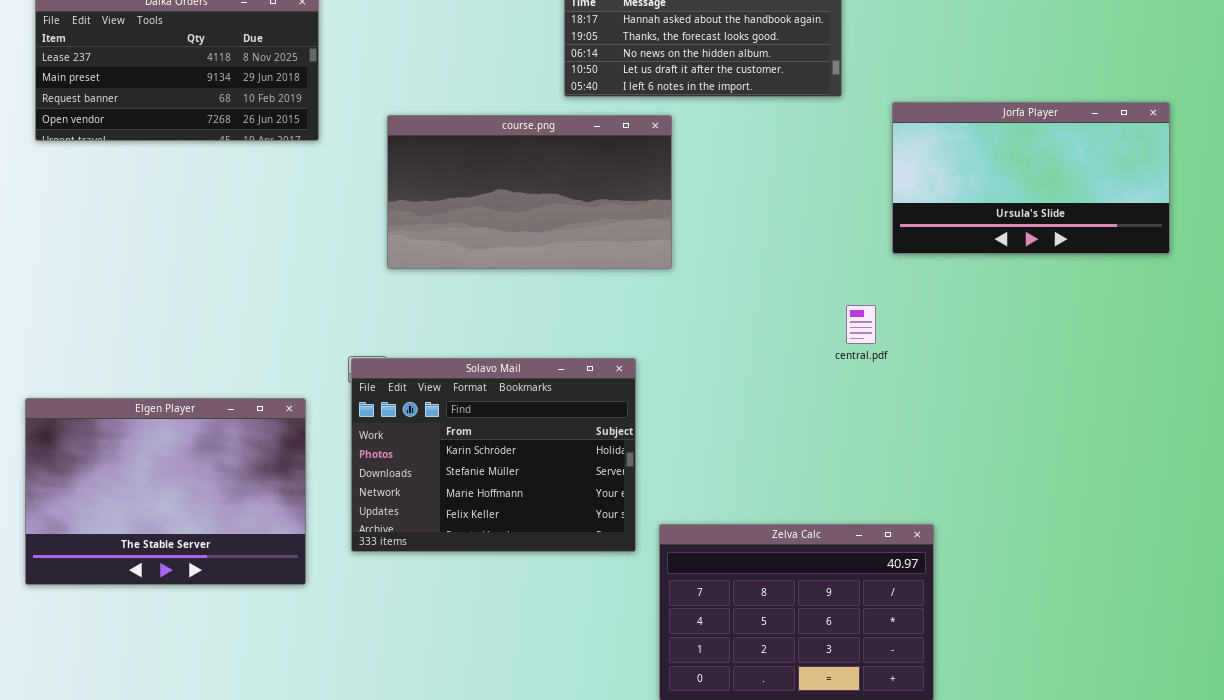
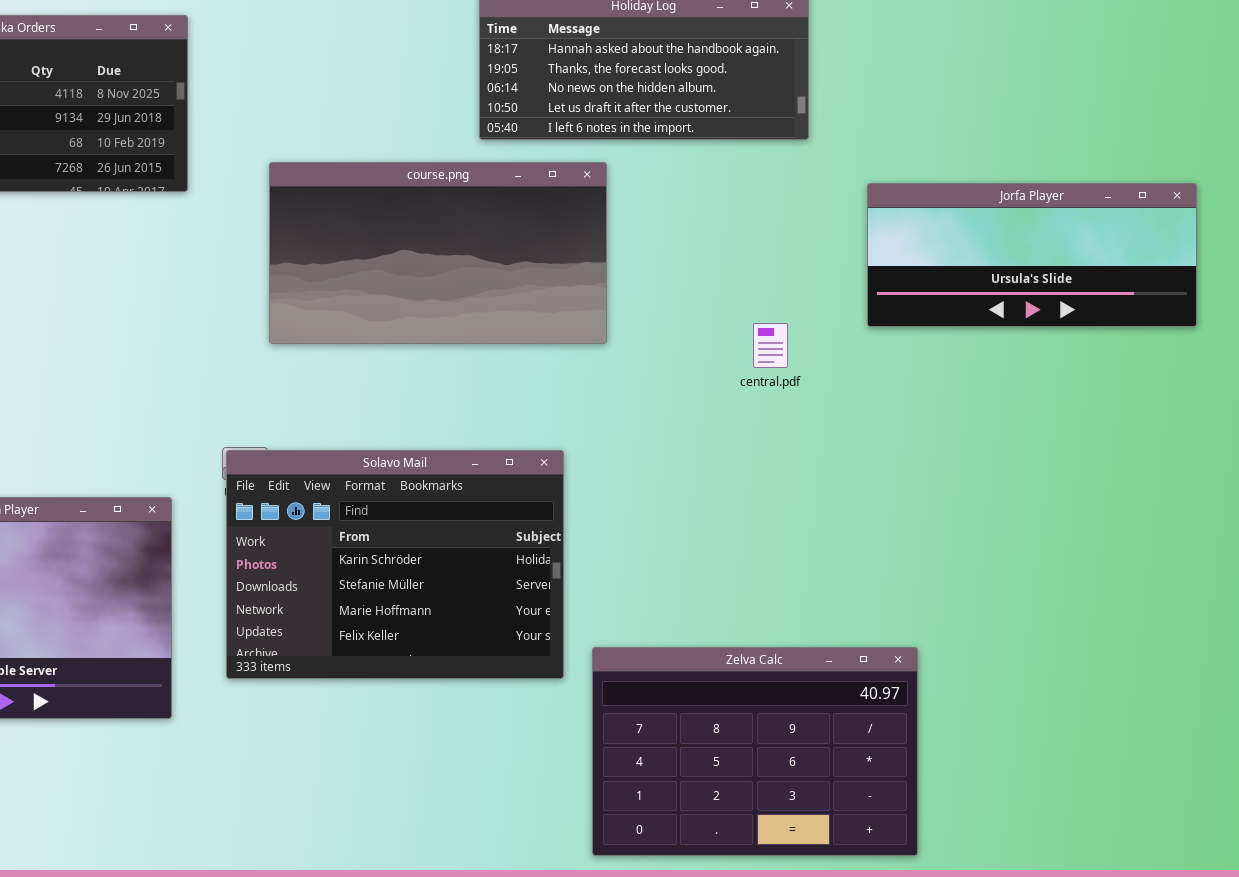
Jorfa Player: [892,102,1170,254] -> [867,183,1197,327], resized
central.pdf: [846,305,876,344] -> [753,323,788,368], moved

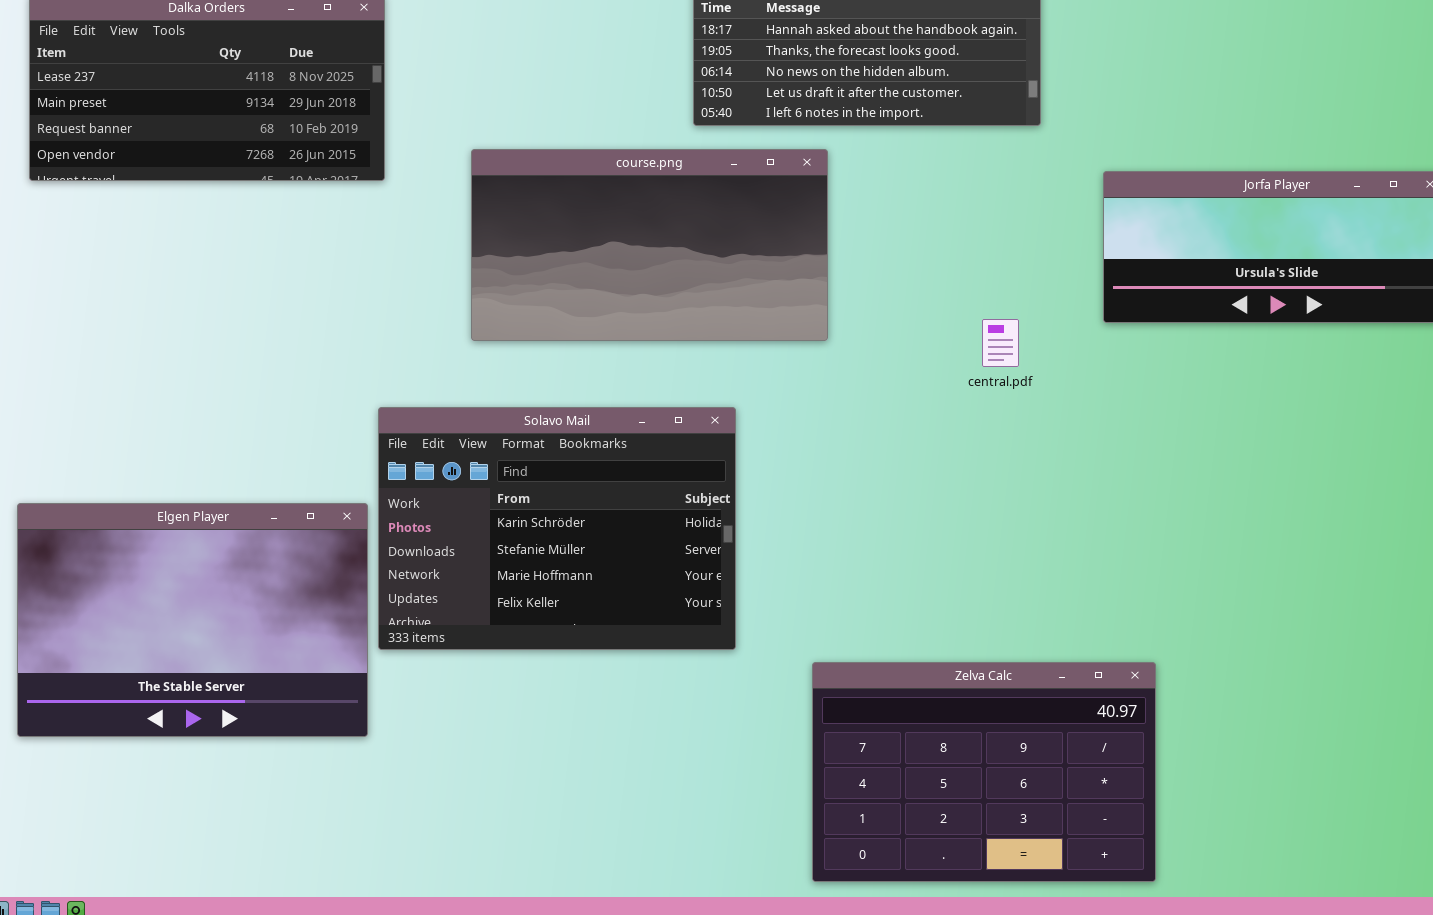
Solavo Mail: [226,450,564,679] -> [378,407,736,650], moved

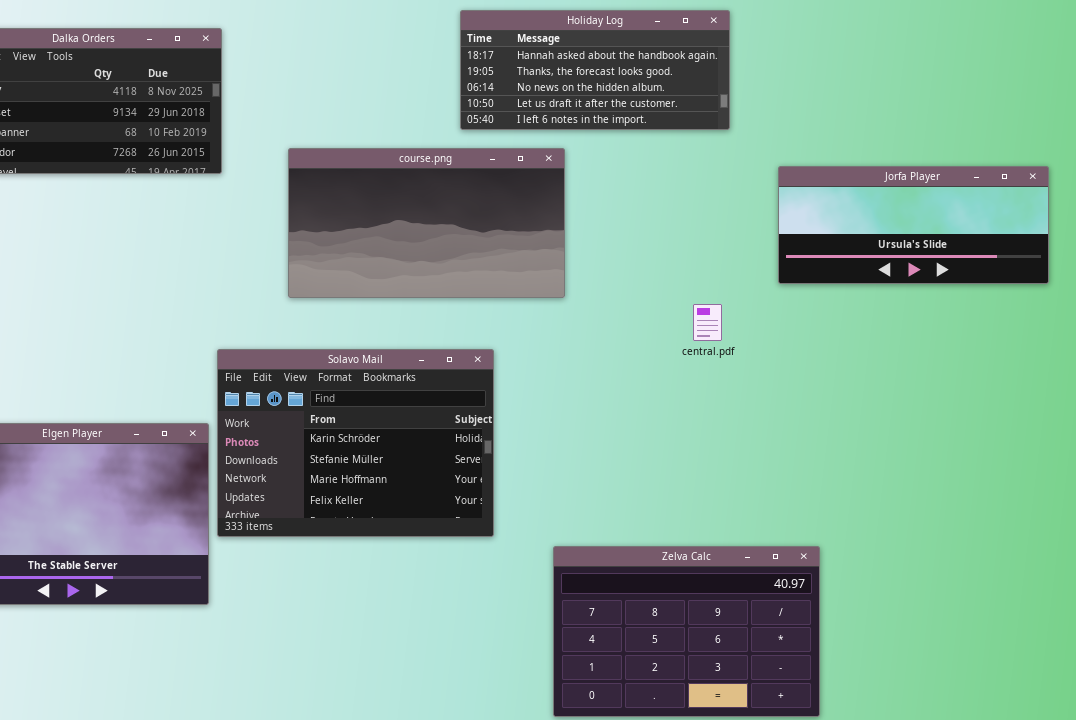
central.pdf: [982,319,1019,367] -> [693,304,722,341], moved

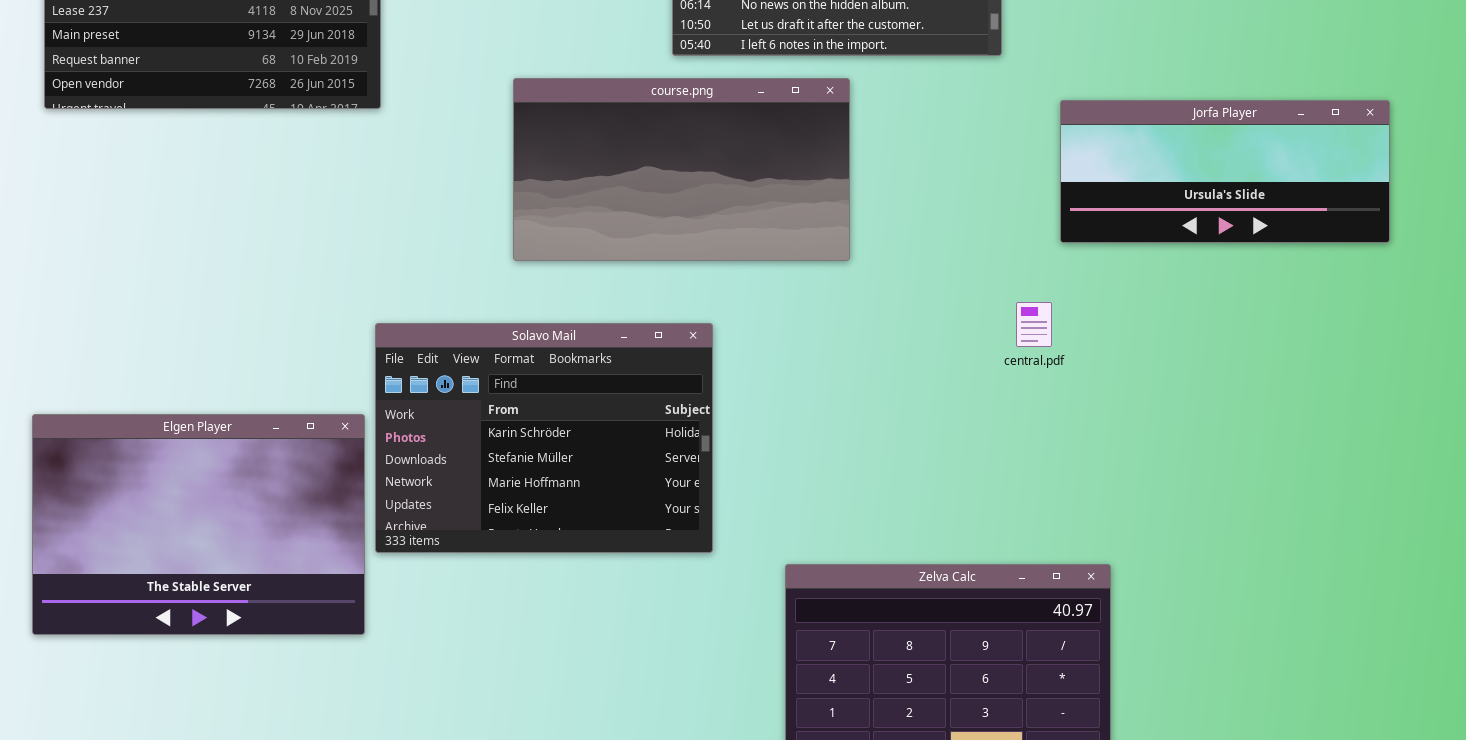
course.png: [288,148,565,298] -> [513,78,850,261], moved
central.pdf: [693,304,722,341] -> [1016,302,1052,347], moved

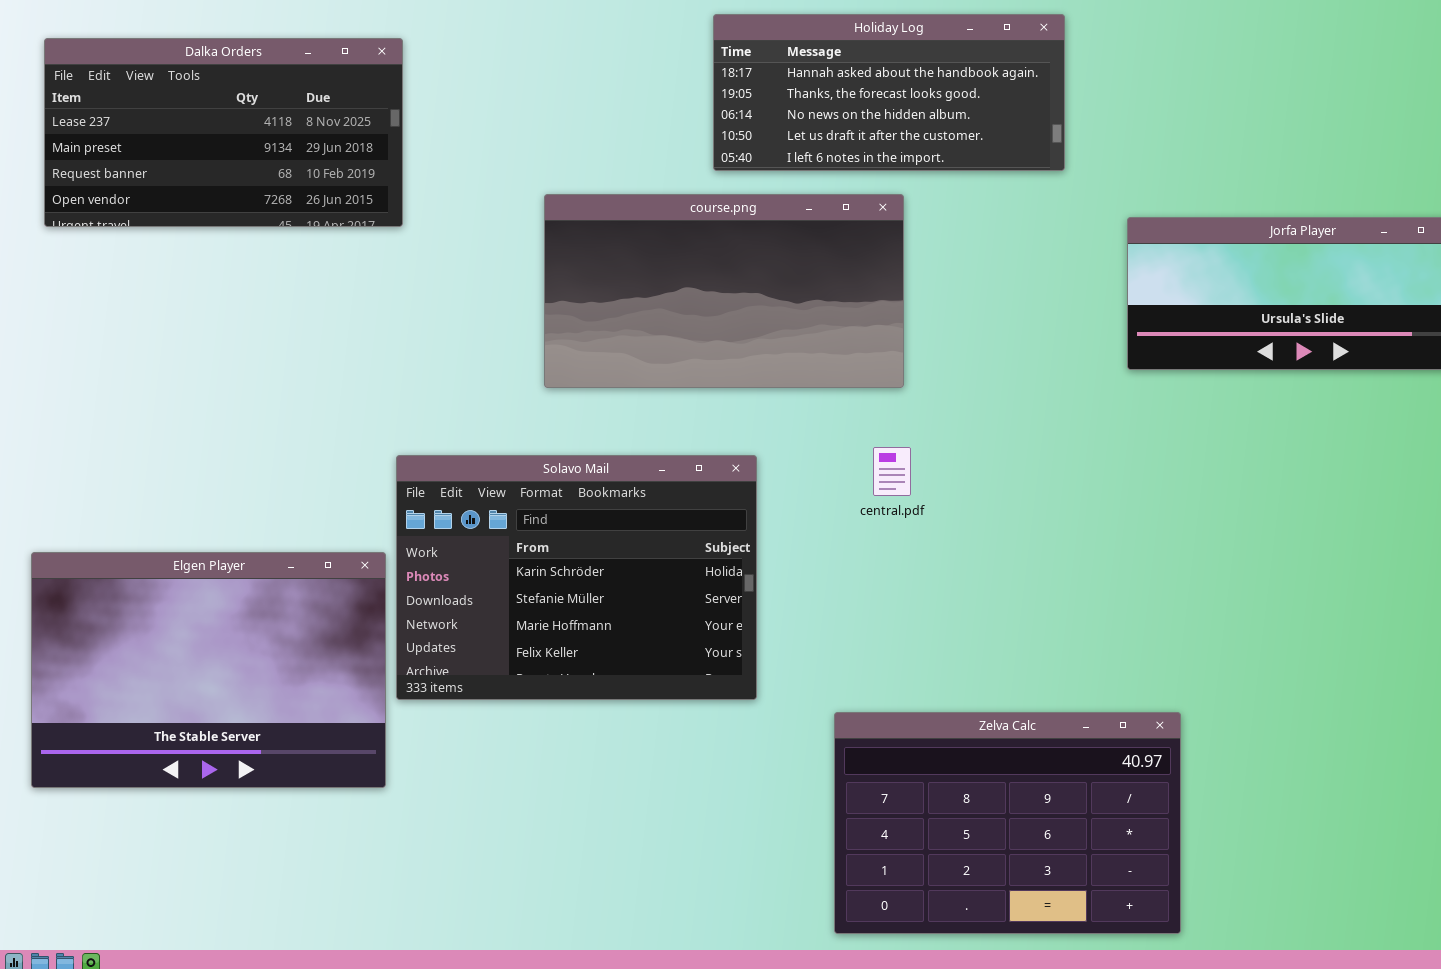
central.pdf: [1016,302,1052,347] -> [873,447,911,496], moved

